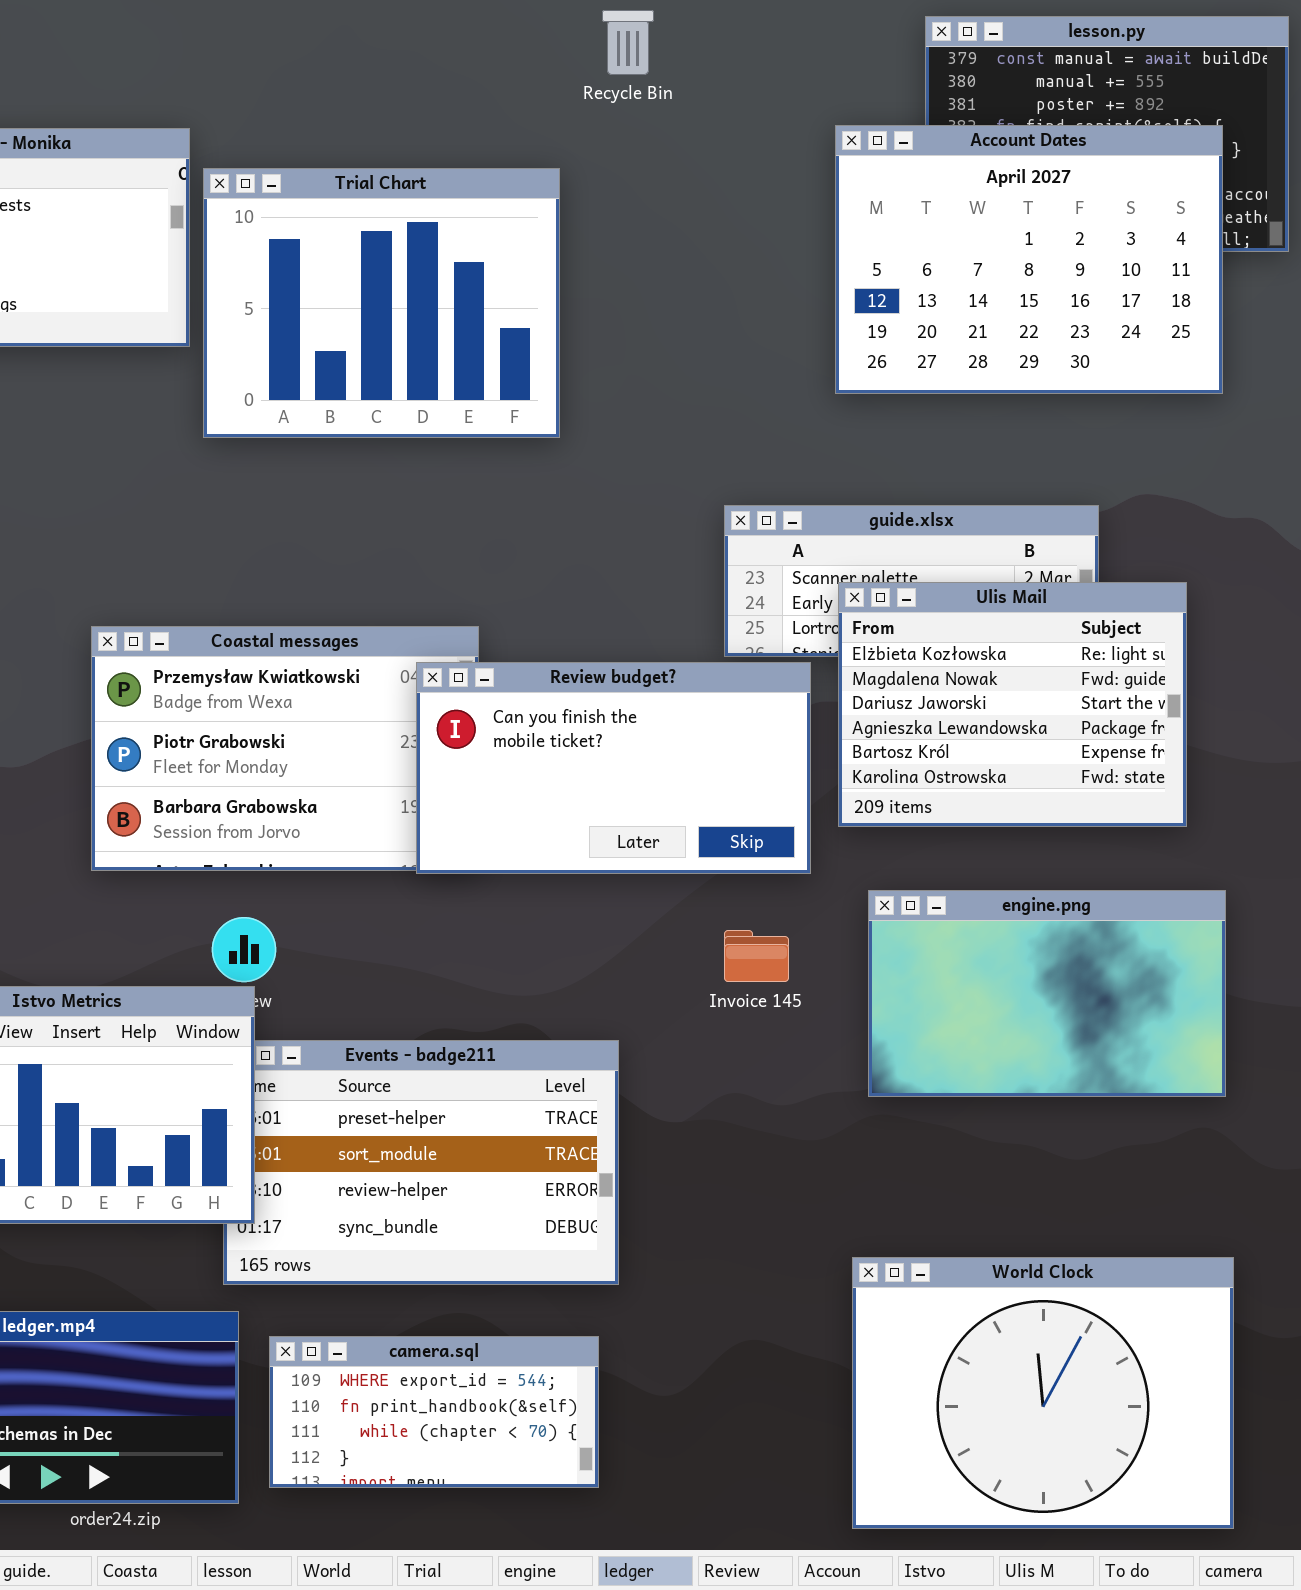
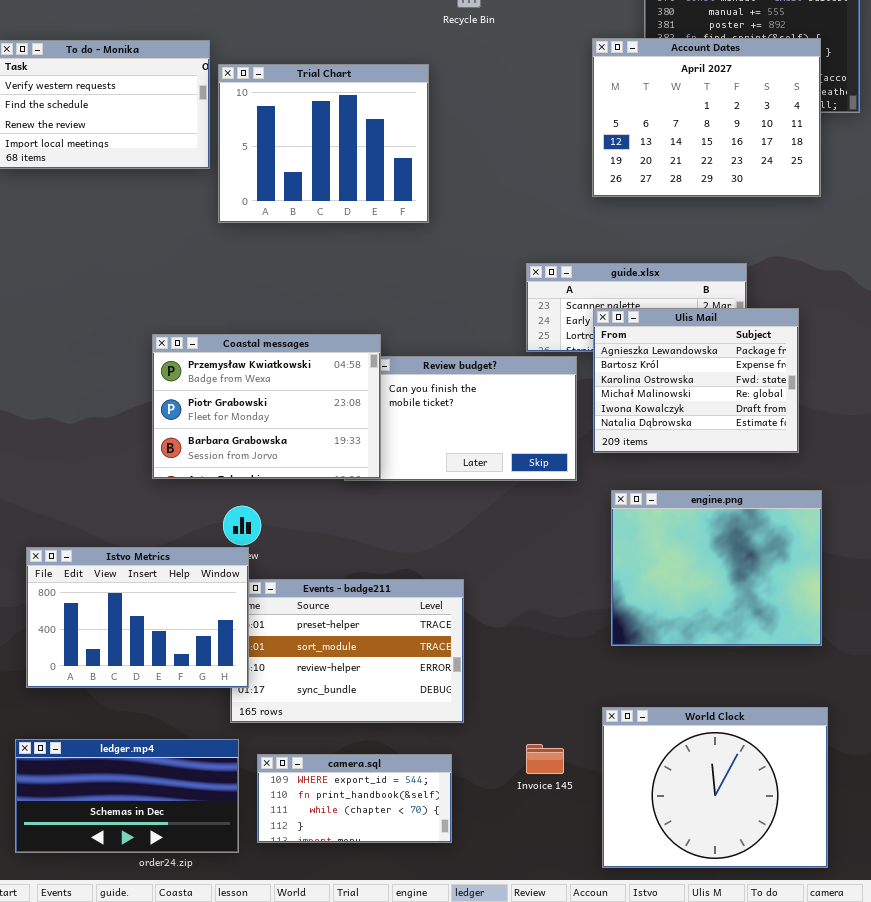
Ulis Mail: [838,582,1187,827] -> [593,308,799,453], scrolled down 3 rows
Coastal messages: [91,626,479,871] -> [152,334,381,479], raised
engine.png: [868,890,1226,1097] -> [611,490,822,646], resized
Invoice 145: [724,930,789,982] -> [526,744,564,774], moved

